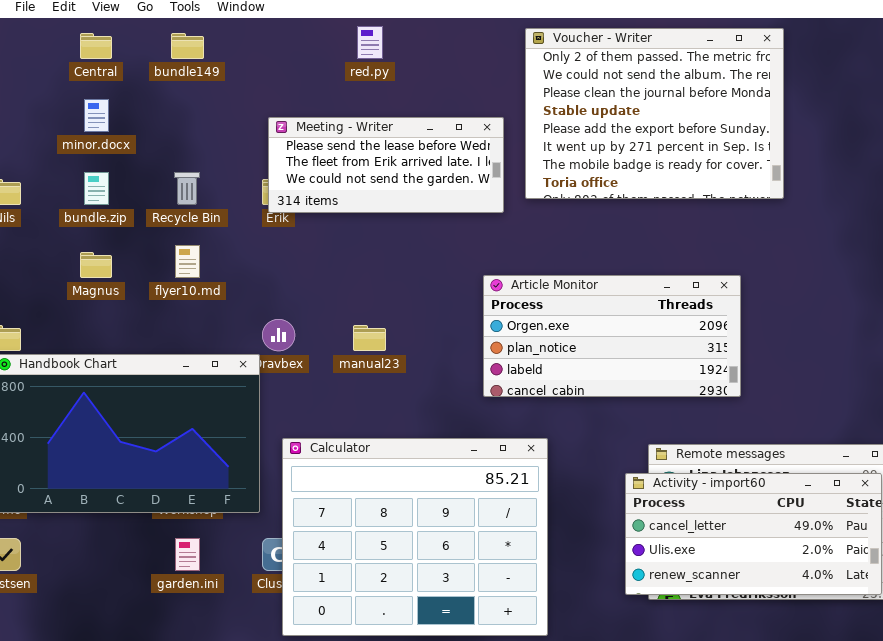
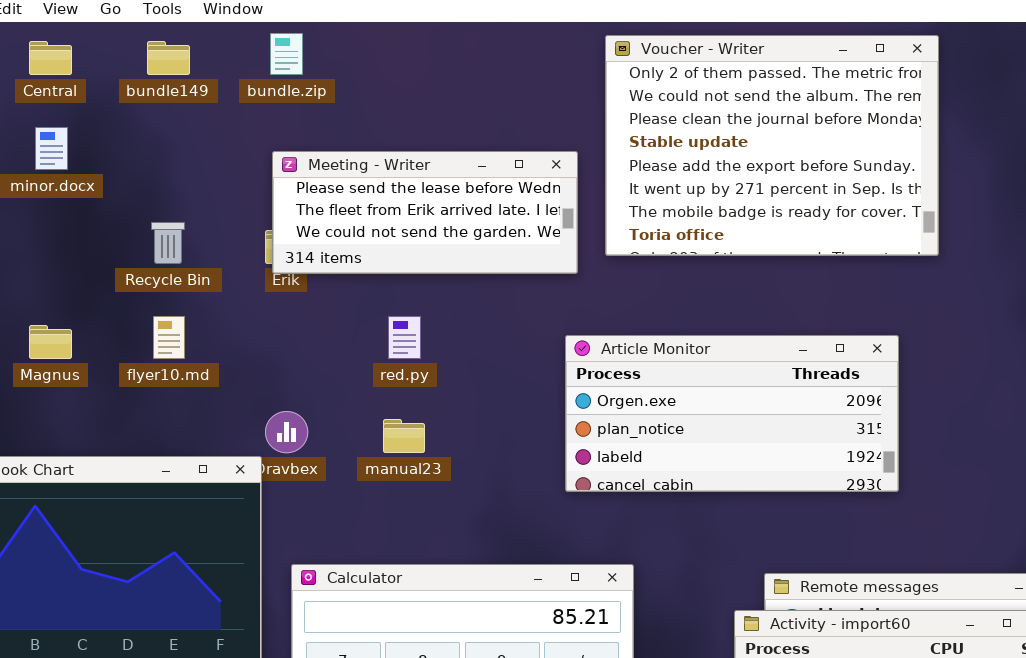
red.py: [357,26,383,59] -> [388,316,421,359], moved
bundle.zip: [84,172,109,205] -> [270,33,303,75], moved
Article Monitor: [483,275,741,397] -> [565,335,899,492], moved

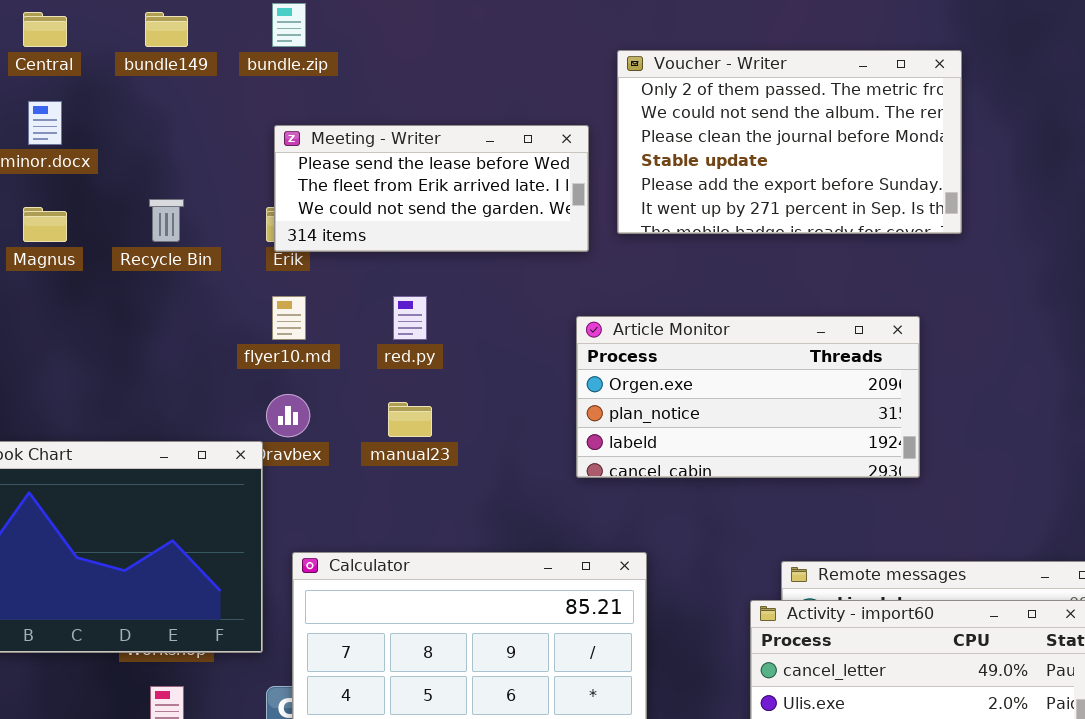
Voucher - Writer: [605,35,939,256] -> [617,50,962,234], resized
flyer10.md: [153,316,185,359] -> [272,296,306,340], moved
Magnus: [29,325,72,359] -> [23,207,67,242], moved

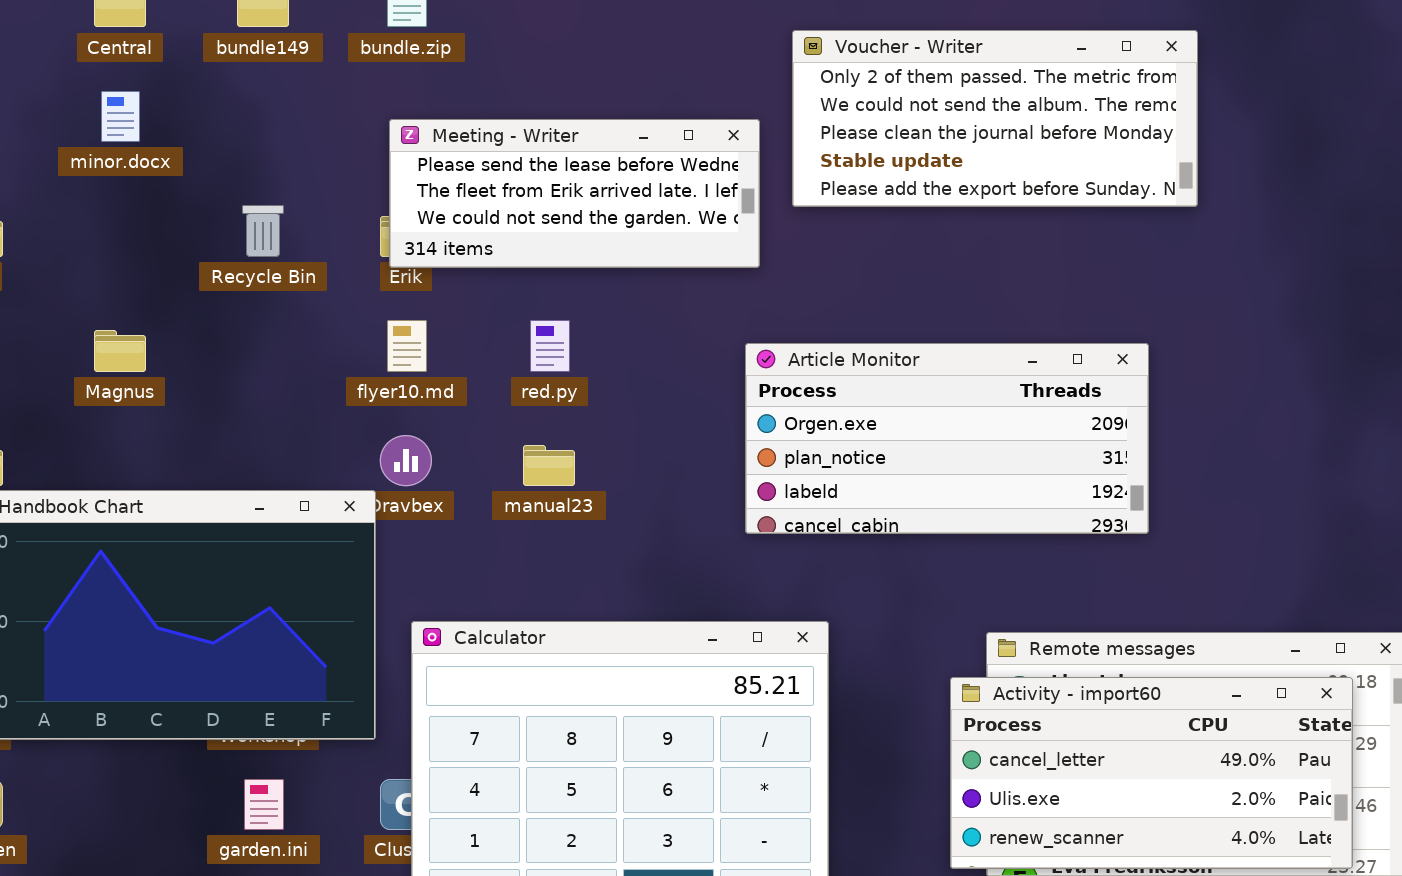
Voucher - Writer: [617,50,962,234] -> [792,30,1198,207], resized
Magnus: [23,207,67,242] -> [94,330,146,372], moved

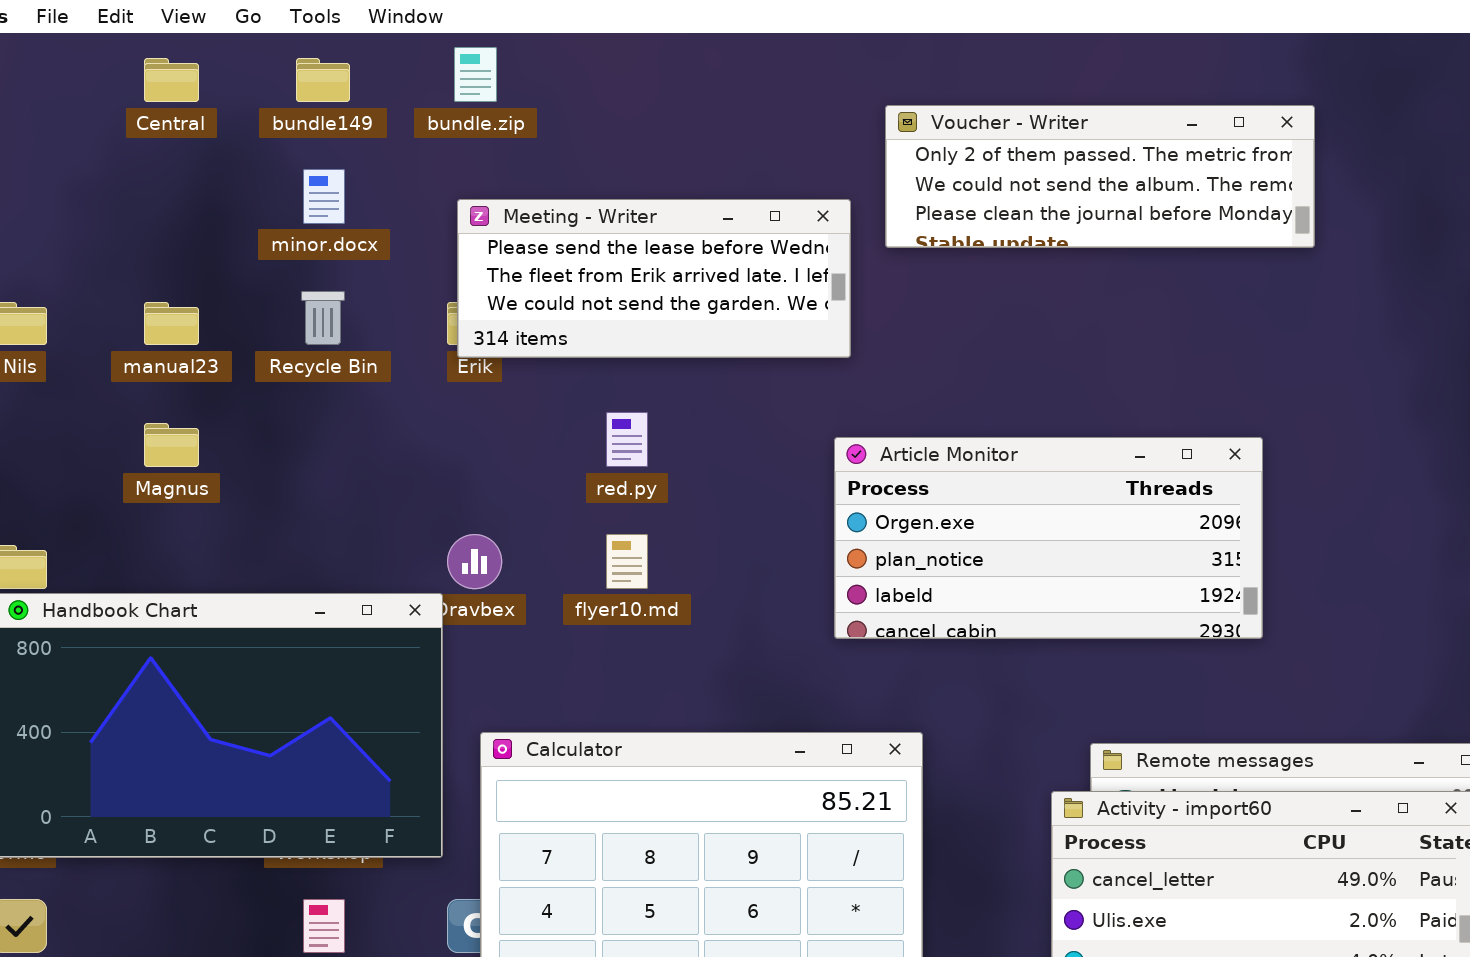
Voucher - Writer: [792,30,1198,207] -> [885,105,1315,248], resized
minor.docx: [101,91,140,142] -> [303,169,345,224], moved
flyer10.md: [387,320,427,372] -> [606,534,648,589], moved
manual23: [523,445,575,486] -> [144,302,199,345], moved

